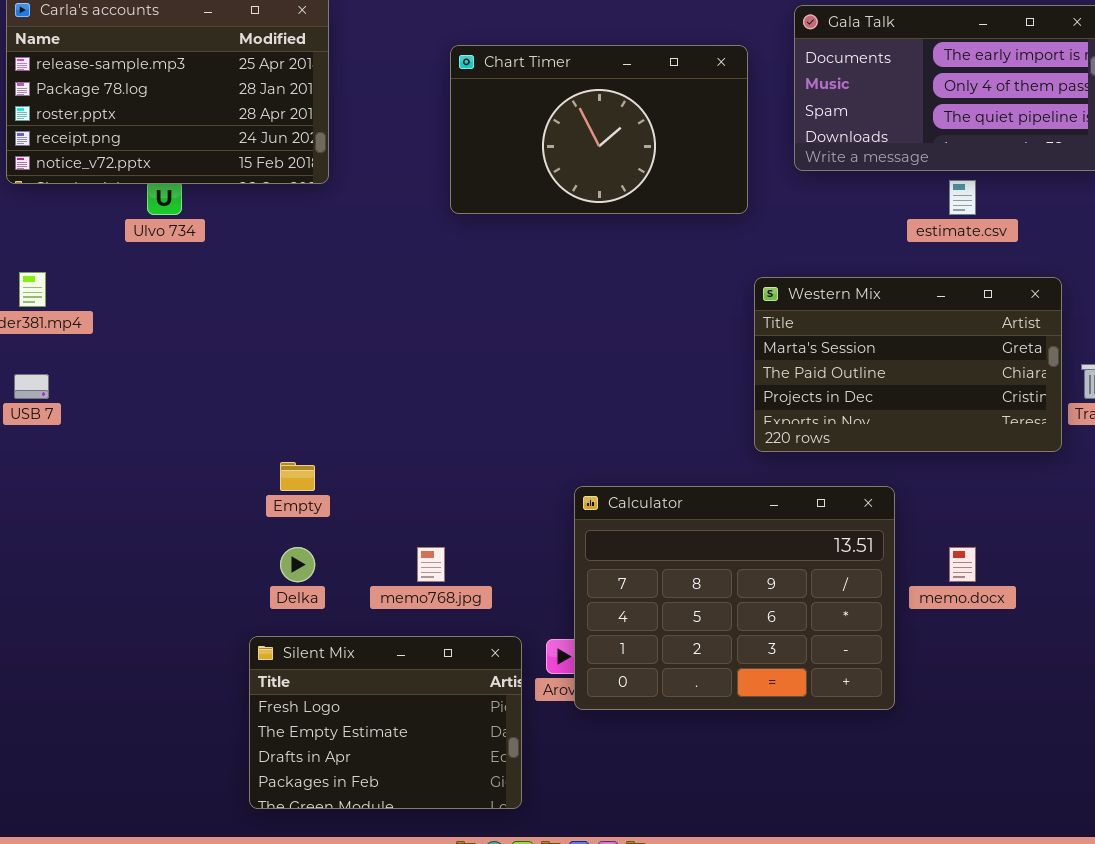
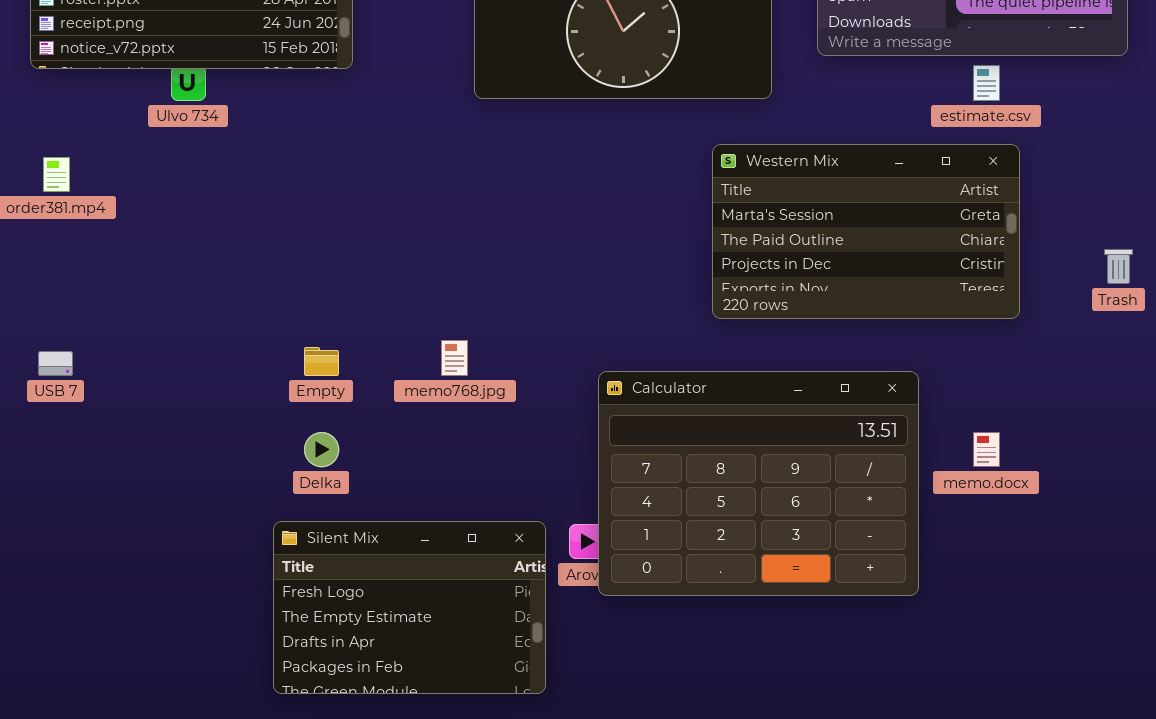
Western Mix: [754,277,1062,452] -> [712,144,1020,319], moved
USB 7: [14,374,49,399] -> [38,351,73,376], moved
memo768.jpg: [417,547,445,582] -> [441,340,468,376], moved

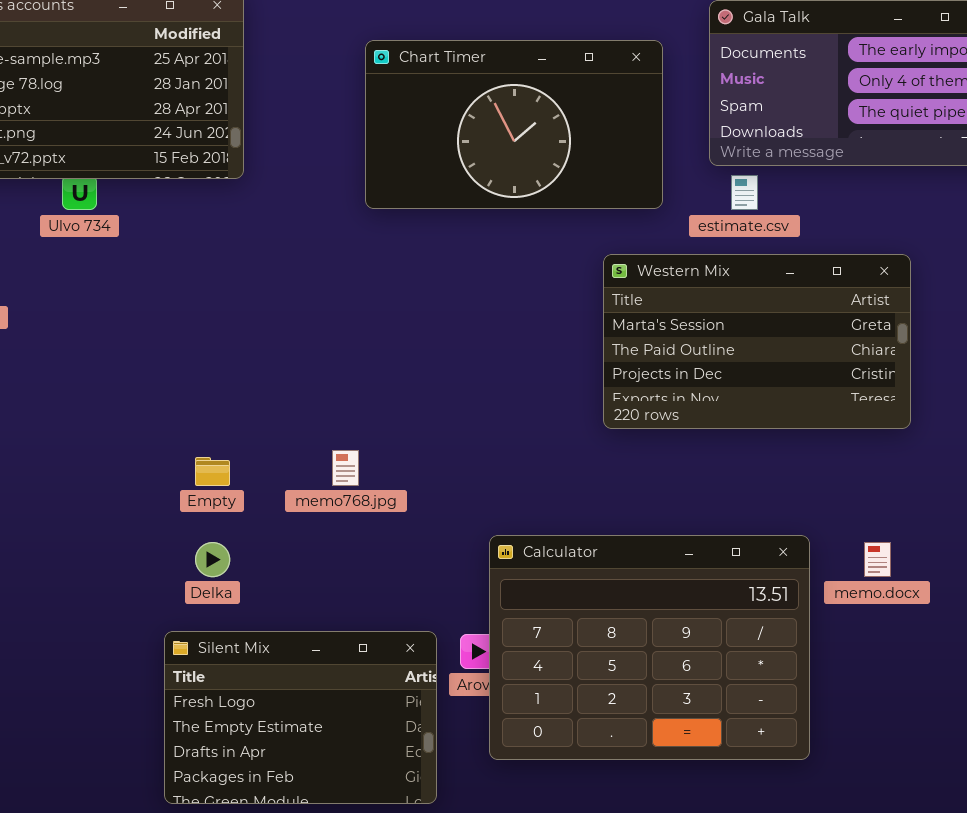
estimate.csv: [973,65,1000,101] -> [731,175,758,210], moved
Calculator: [598,371,919,596] -> [489,535,810,760], moved

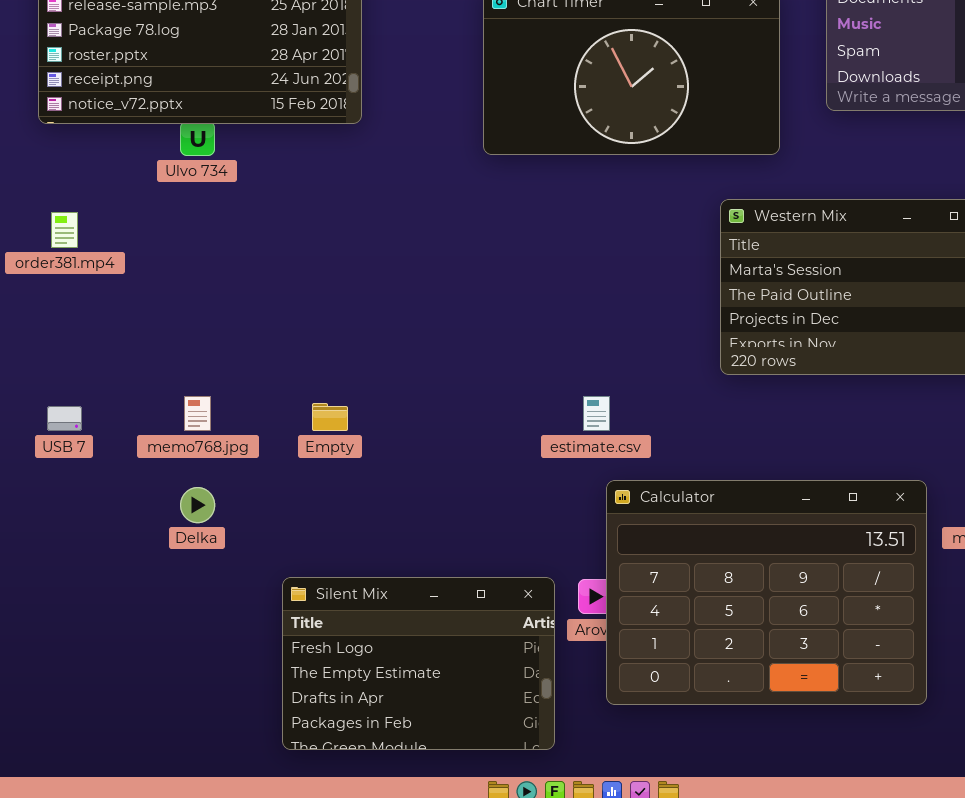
estimate.csv: [731,175,758,210] -> [583,396,610,431], moved
memo768.jpg: [332,450,359,486] -> [184,396,211,431], moved
Delka: [195,542,230,577] -> [180,487,215,523], moved

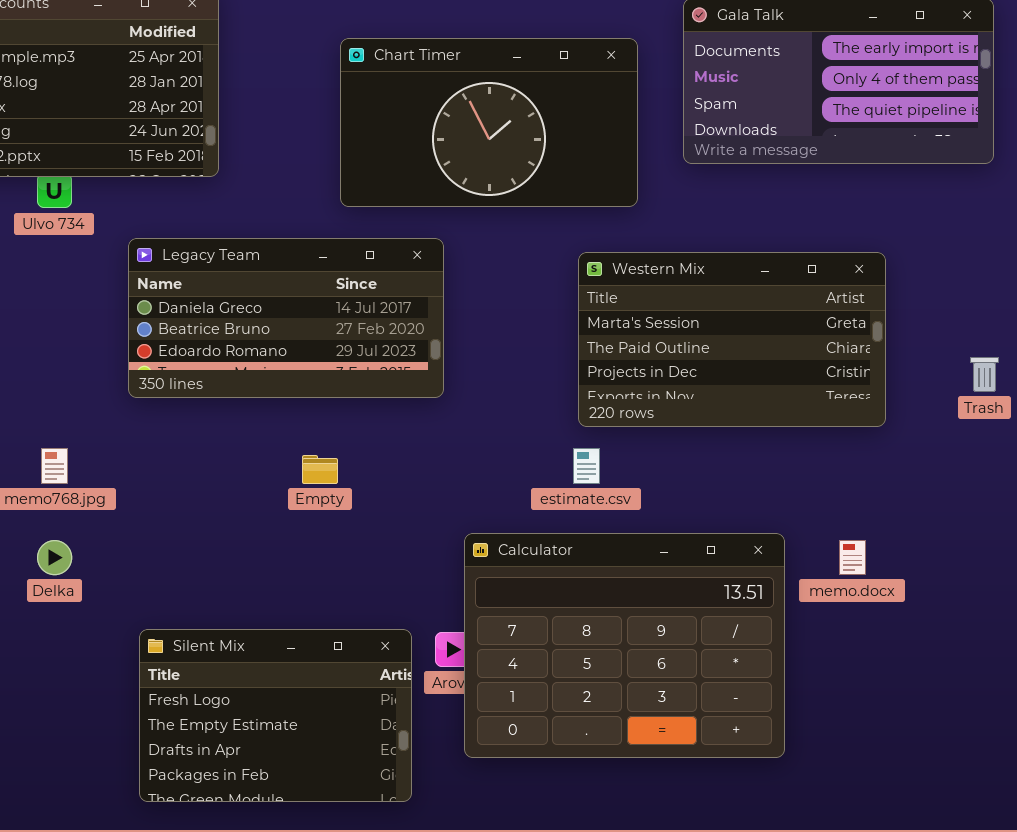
Legacy Team: none -> [128,238,444,398], opened
estimate.csv: [583,396,610,431] -> [573,448,600,484], moved
Empty: [312,403,348,431] -> [302,455,338,484], moved

